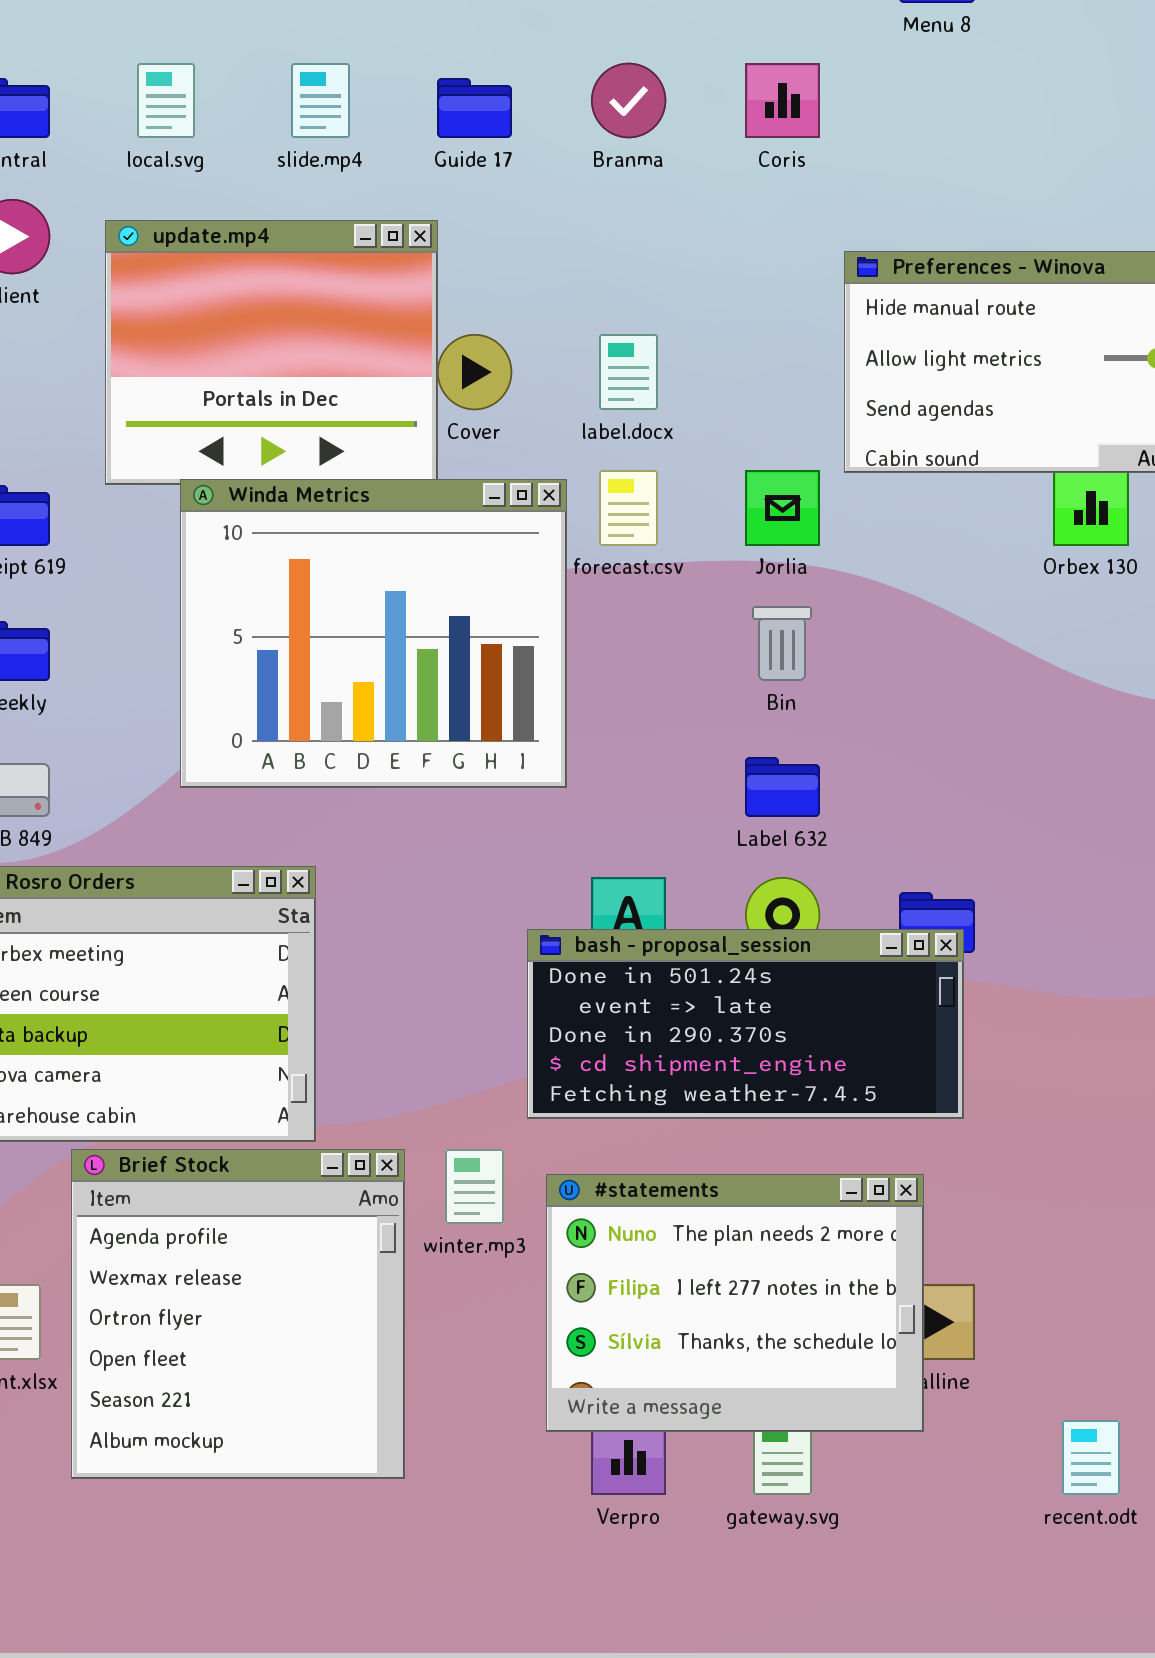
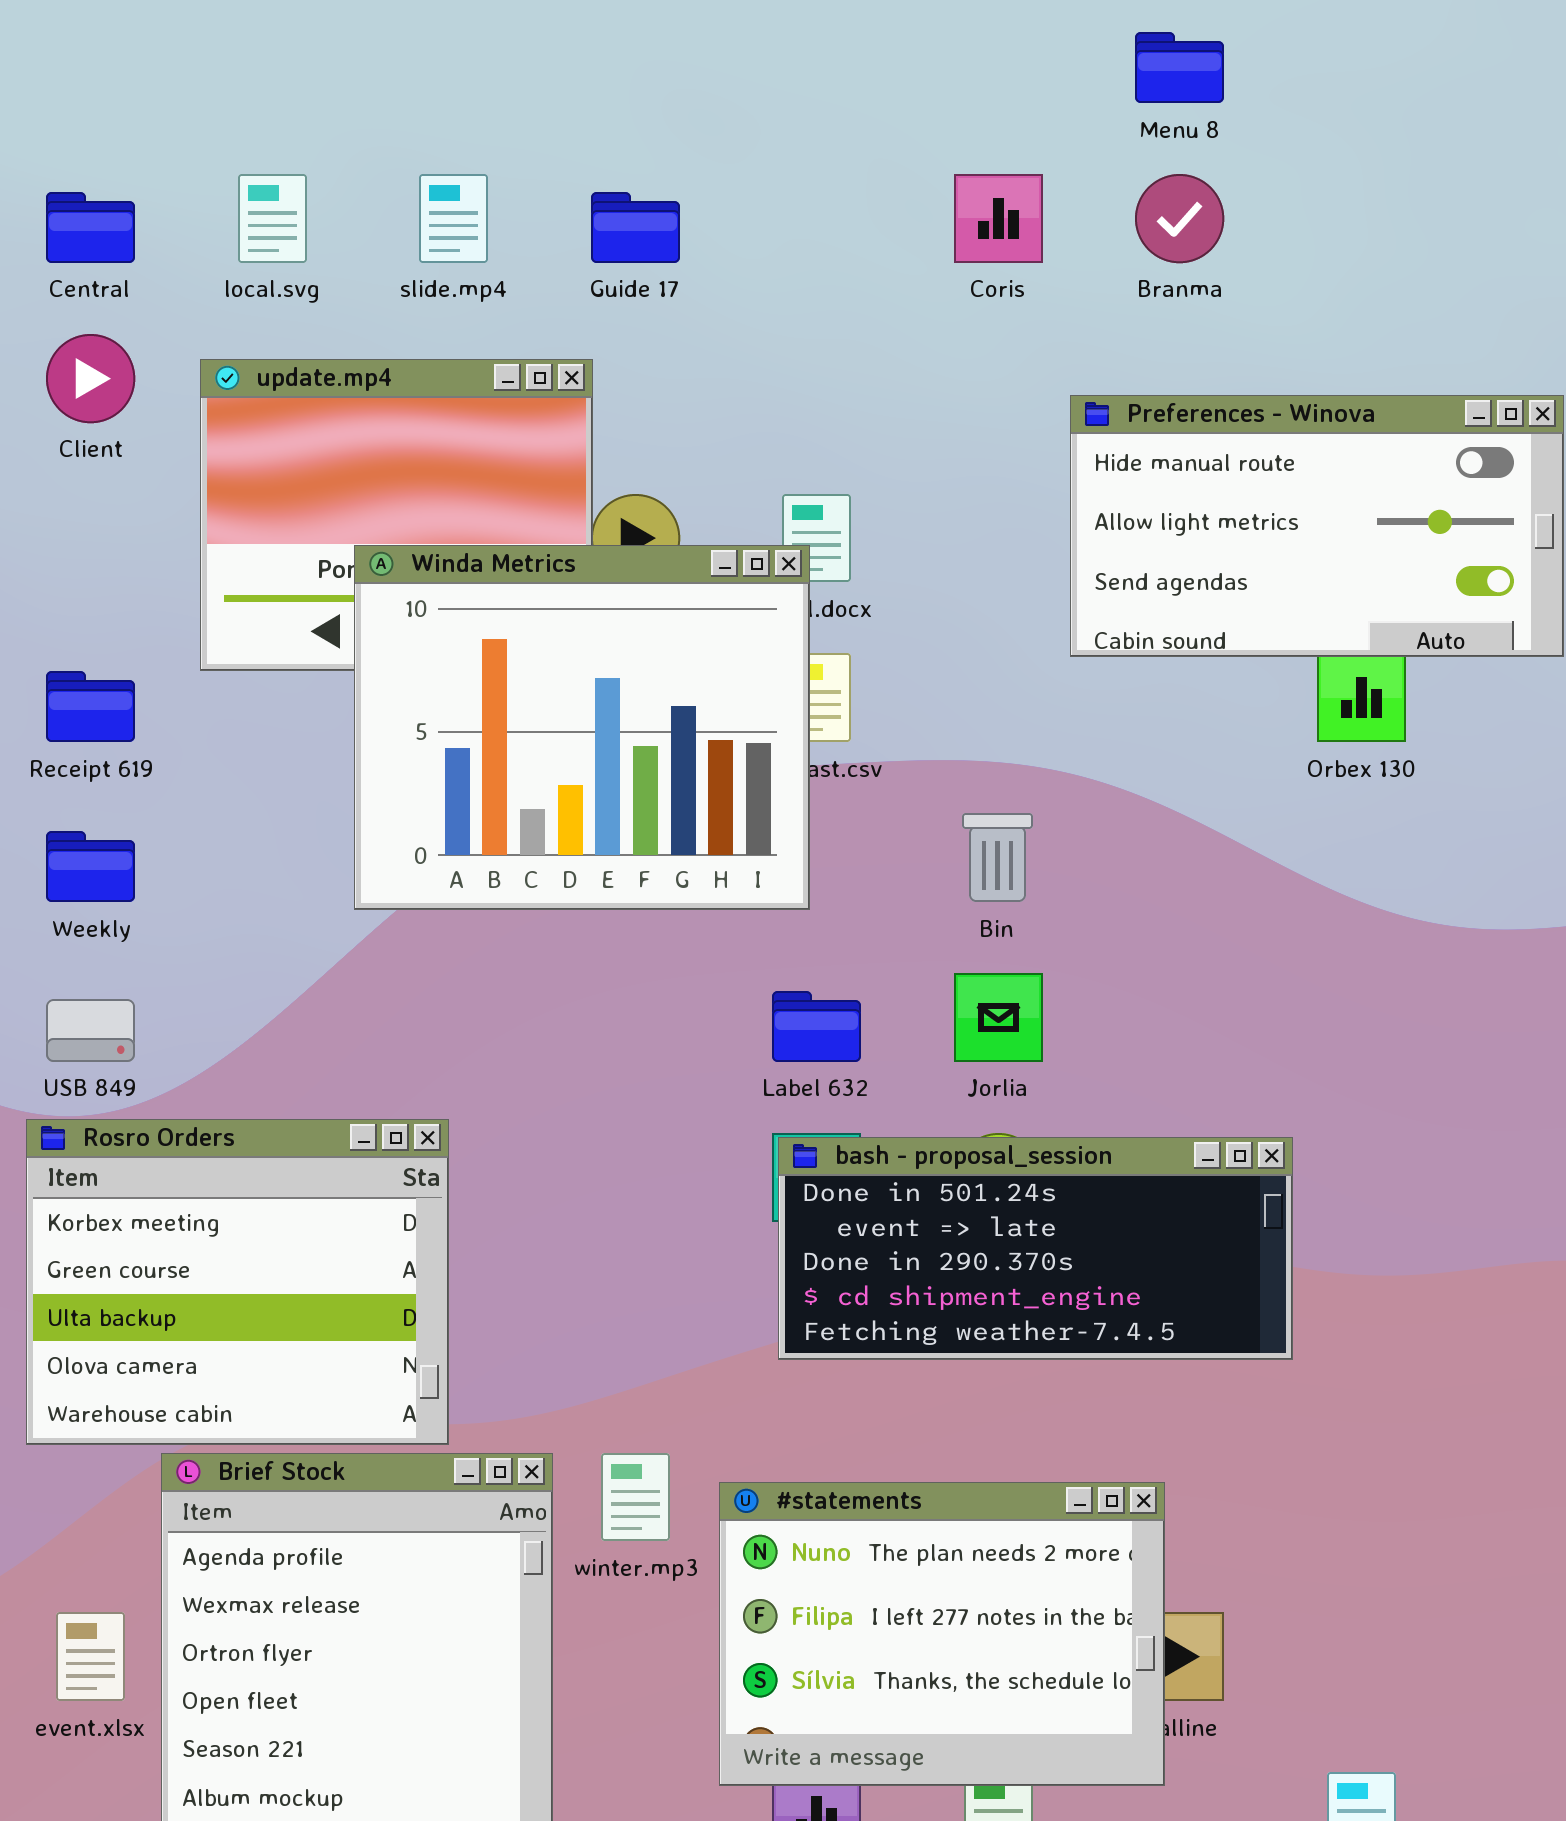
Branma: [591,63,666,138] -> [1135,174,1224,263], moved
Jorlia: [745,470,820,546] -> [954,973,1043,1062], moved
Winda Metrics: [180,479,567,788] -> [354,545,810,910], moved
Label 632: [745,757,820,817] -> [772,991,861,1062], moved
bash - proposal_session: [527,929,964,1119] -> [778,1137,1293,1360], moved

